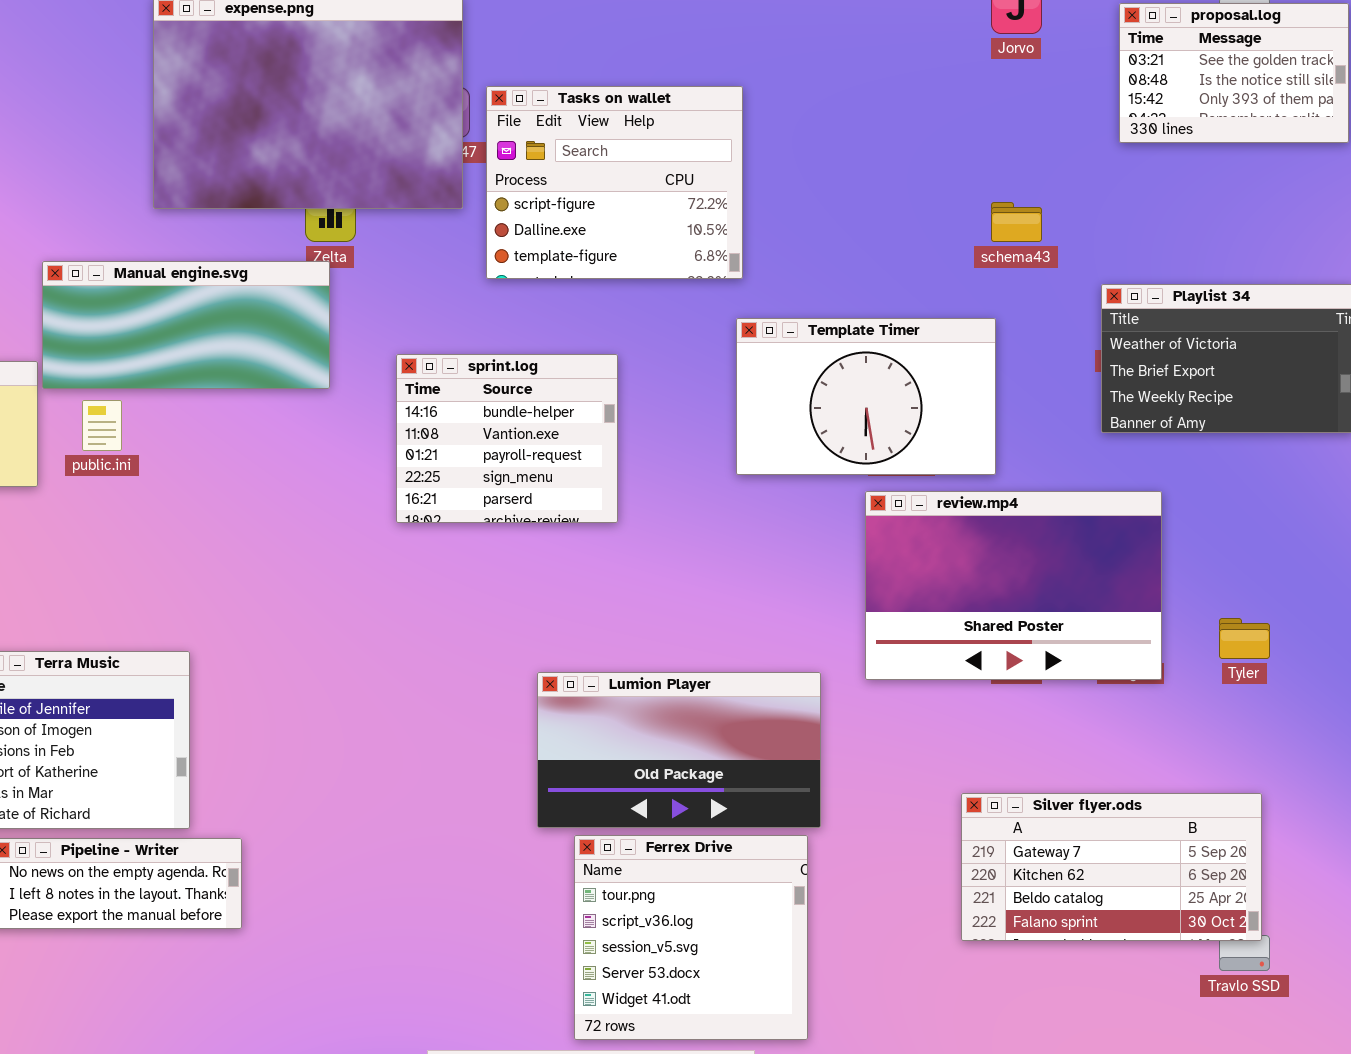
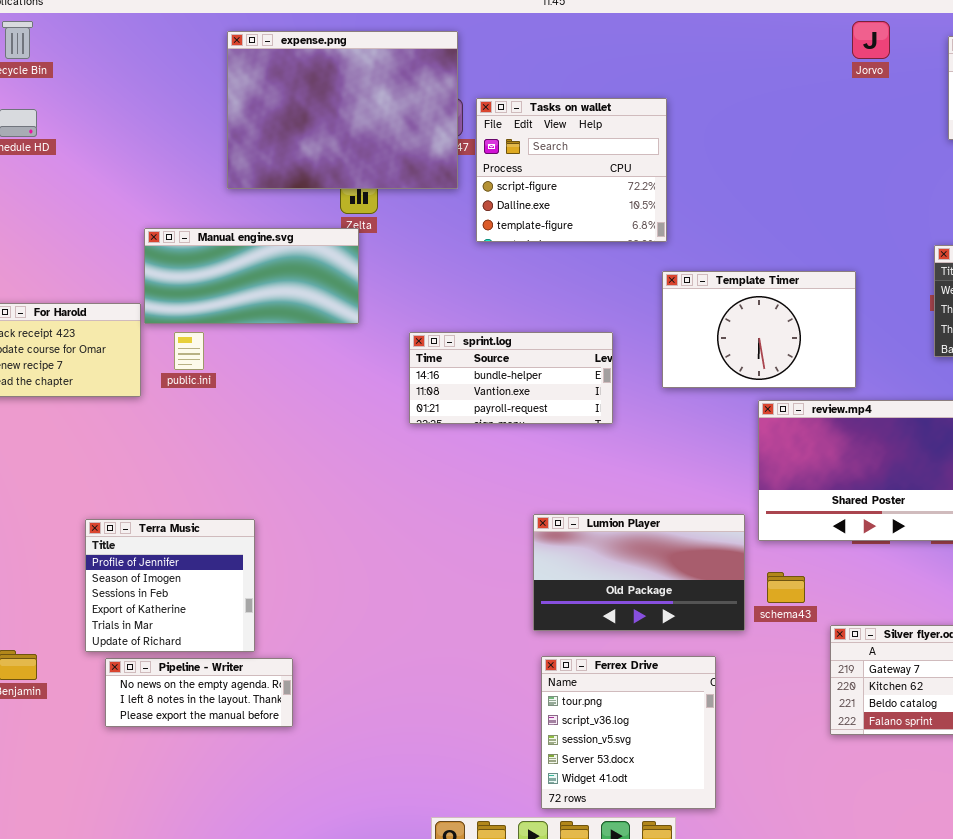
schema43: [991,202,1042,242] -> [767,572,805,603], moved
sprint.log: [396,354,618,523] -> [409,332,613,424], resized
Lumion Player: [537,672,821,828] -> [533,514,745,631], moved

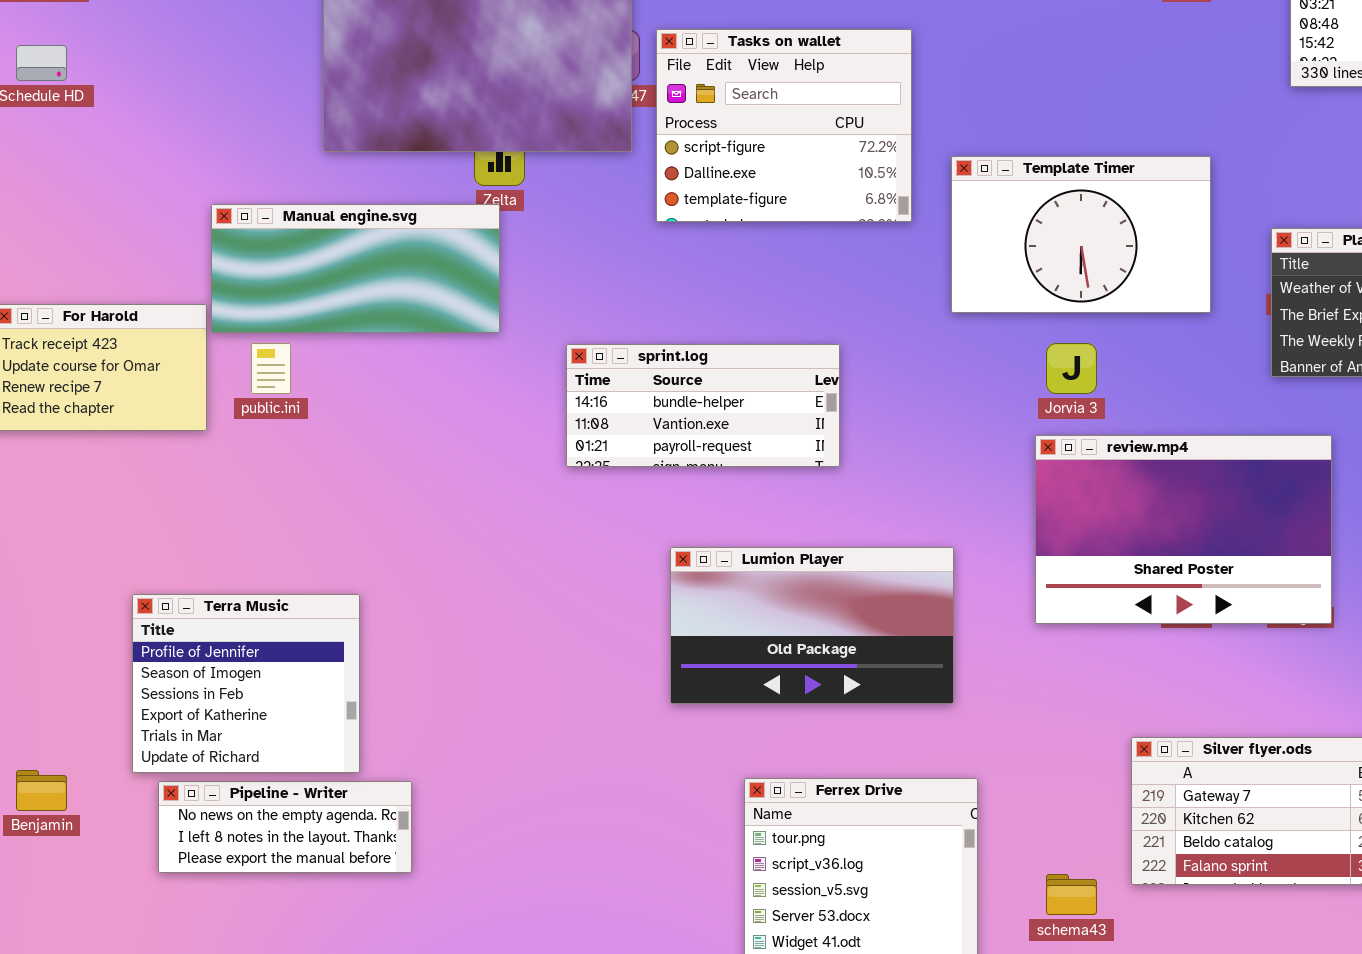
Template Timer: [662,271,856,388] -> [951,156,1211,313], moved
Lumion Player: [533,514,745,631] -> [670,547,954,704], moved
schema43: [767,572,805,603] -> [1046,874,1097,915], moved

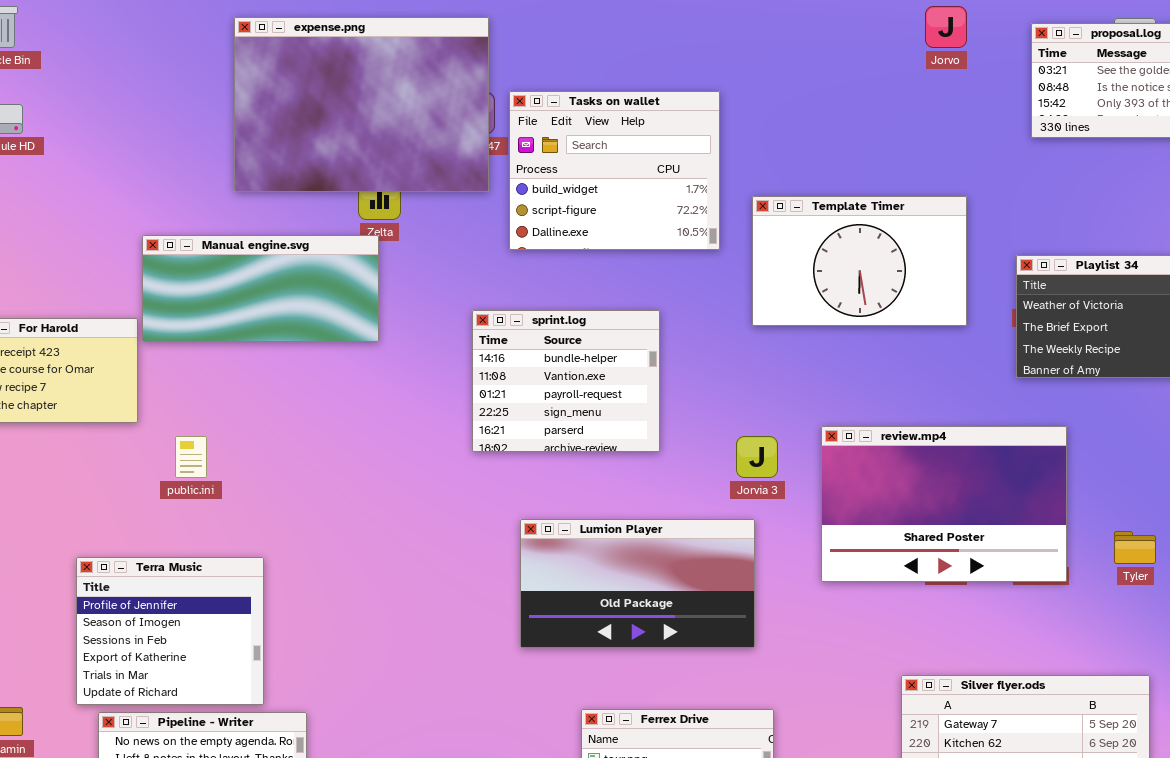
Tasks on wallet: [656,29,912,222] -> [509,91,720,250], scrolled up 1 row
public.ini: [251,343,291,394] -> [175,436,207,478], moved
Jorvia 3: [1046,343,1097,394] -> [736,436,778,478], moved
sprint.log: [566,344,840,467] -> [472,310,660,452], resized

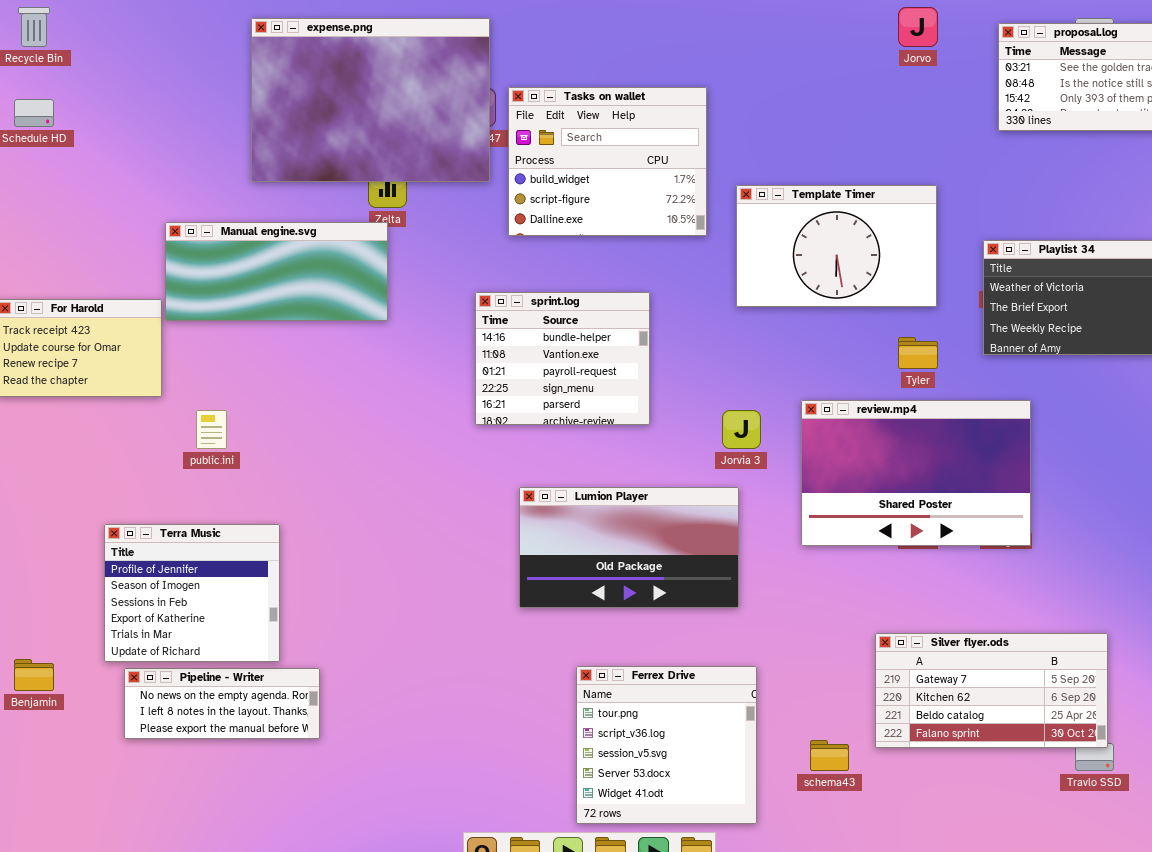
Tyler: [1114,531,1156,564] -> [898,337,938,369], moved

